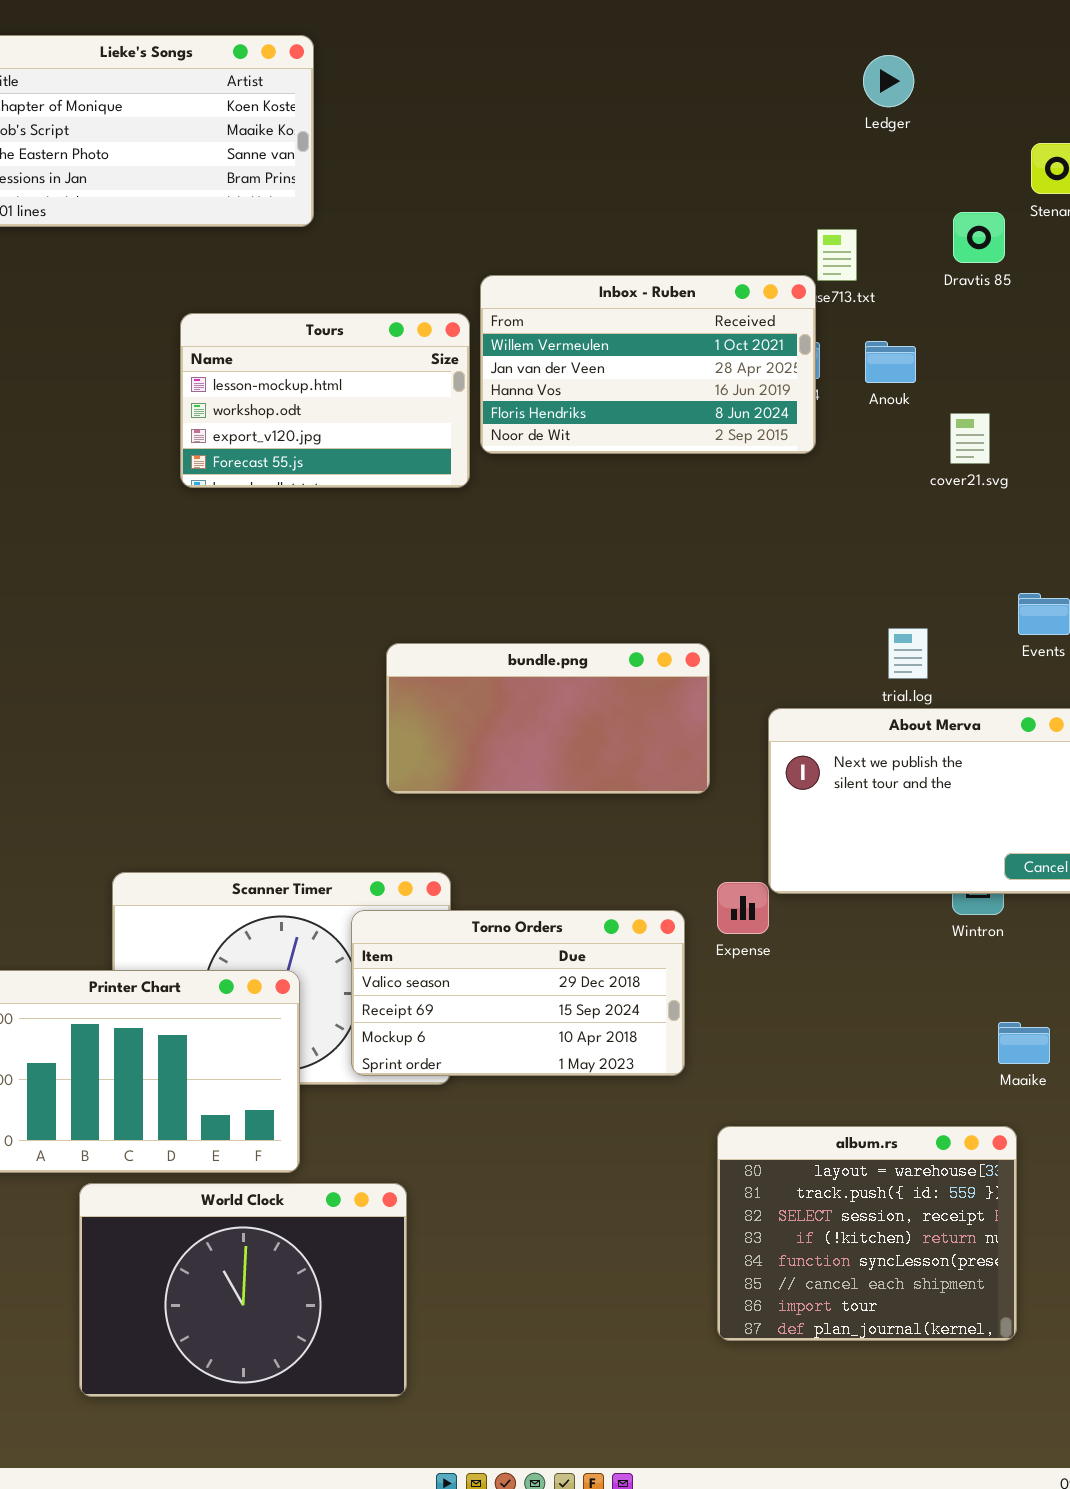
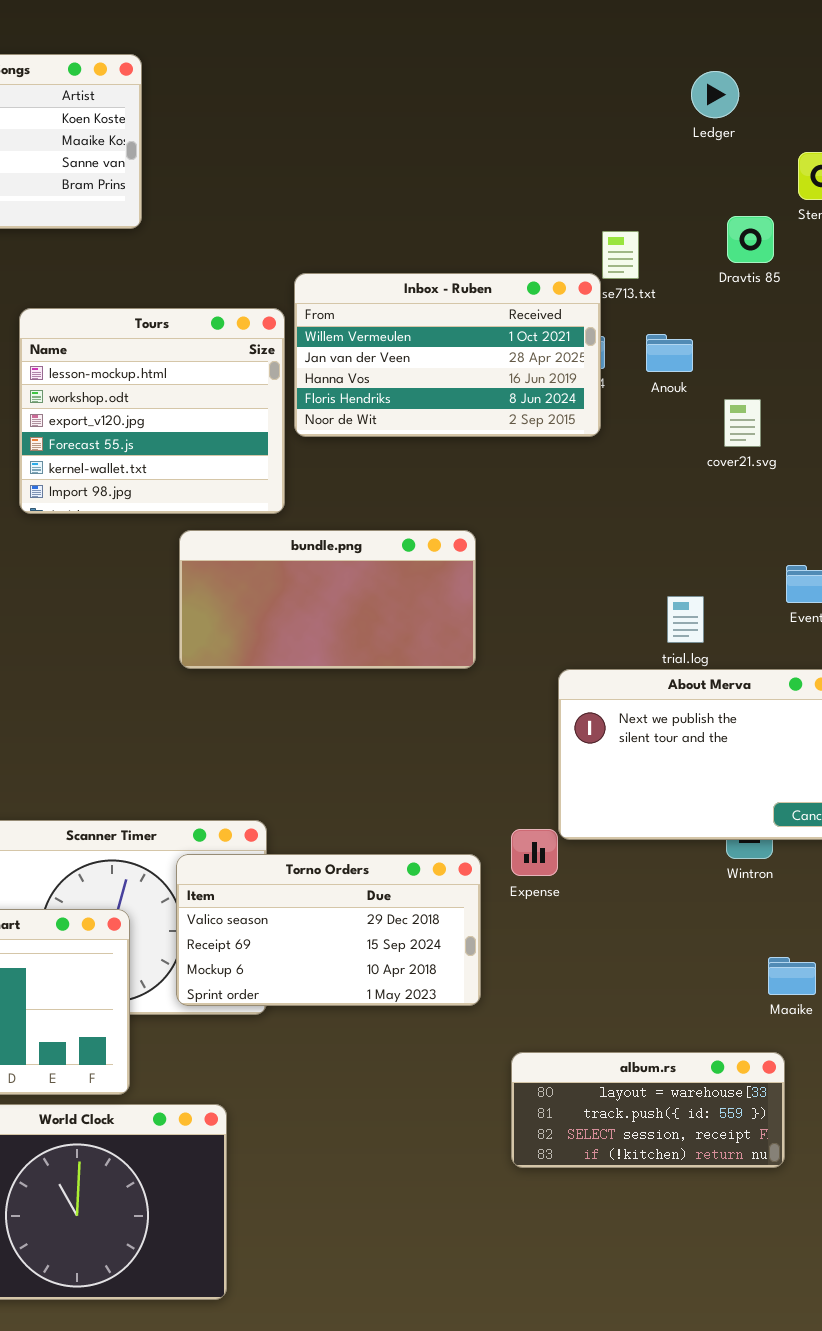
Ledger: [863,55,914,107] -> [691,71,739,118], moved
Tours: [180,313,470,488] -> [19,308,285,514], resized
bundle.png: [386,643,710,794] -> [179,530,476,669], moved
album.rs: [717,1126,1017,1341] -> [511,1052,785,1168], resized

